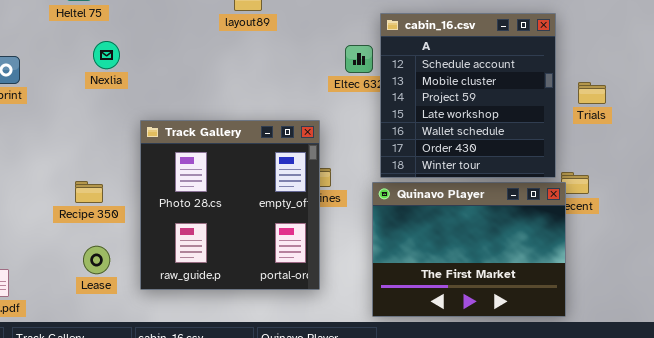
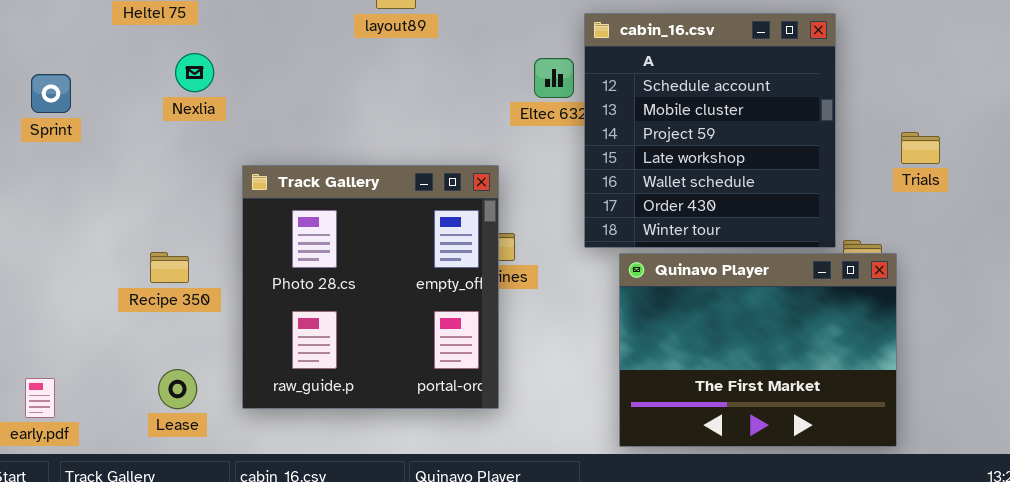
Trials: [578,82,606,104] -> [901,132,940,164], moved
Quinavo Player: [372,182,566,317] -> [619,253,897,447], moved
Lease: [83,246,110,274] -> [158,369,197,409], moved

